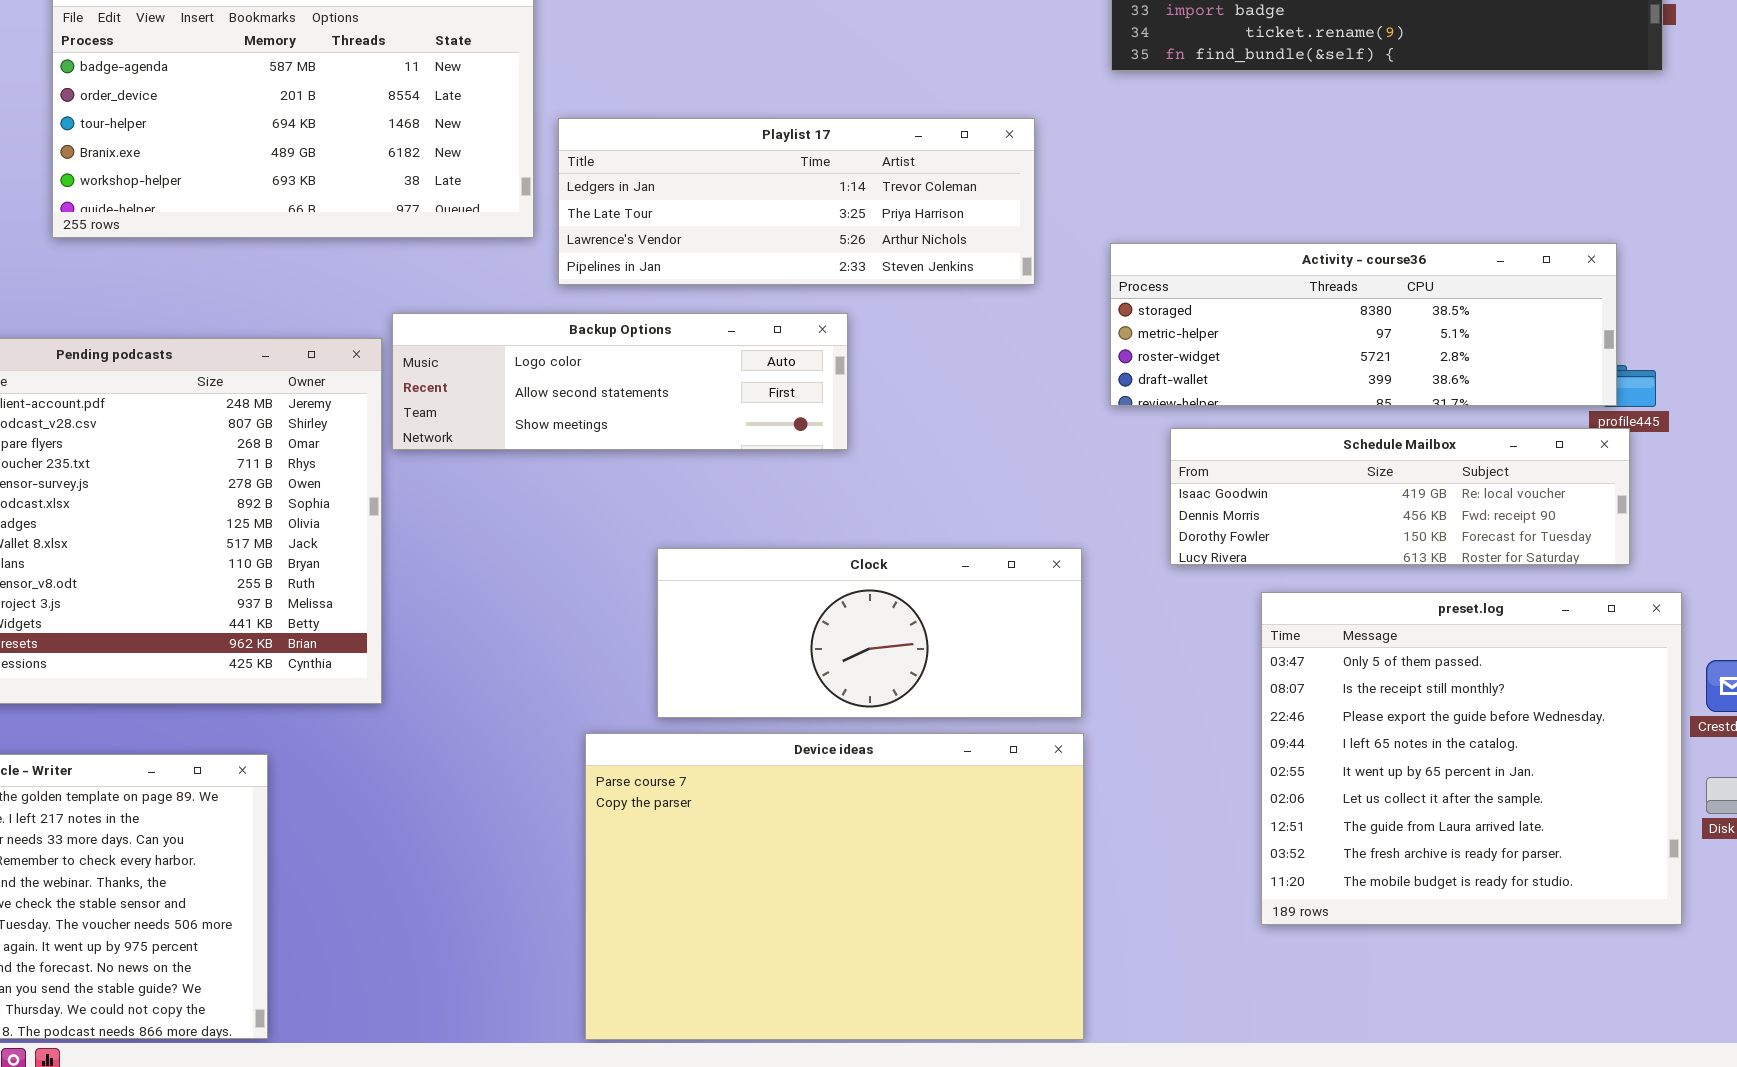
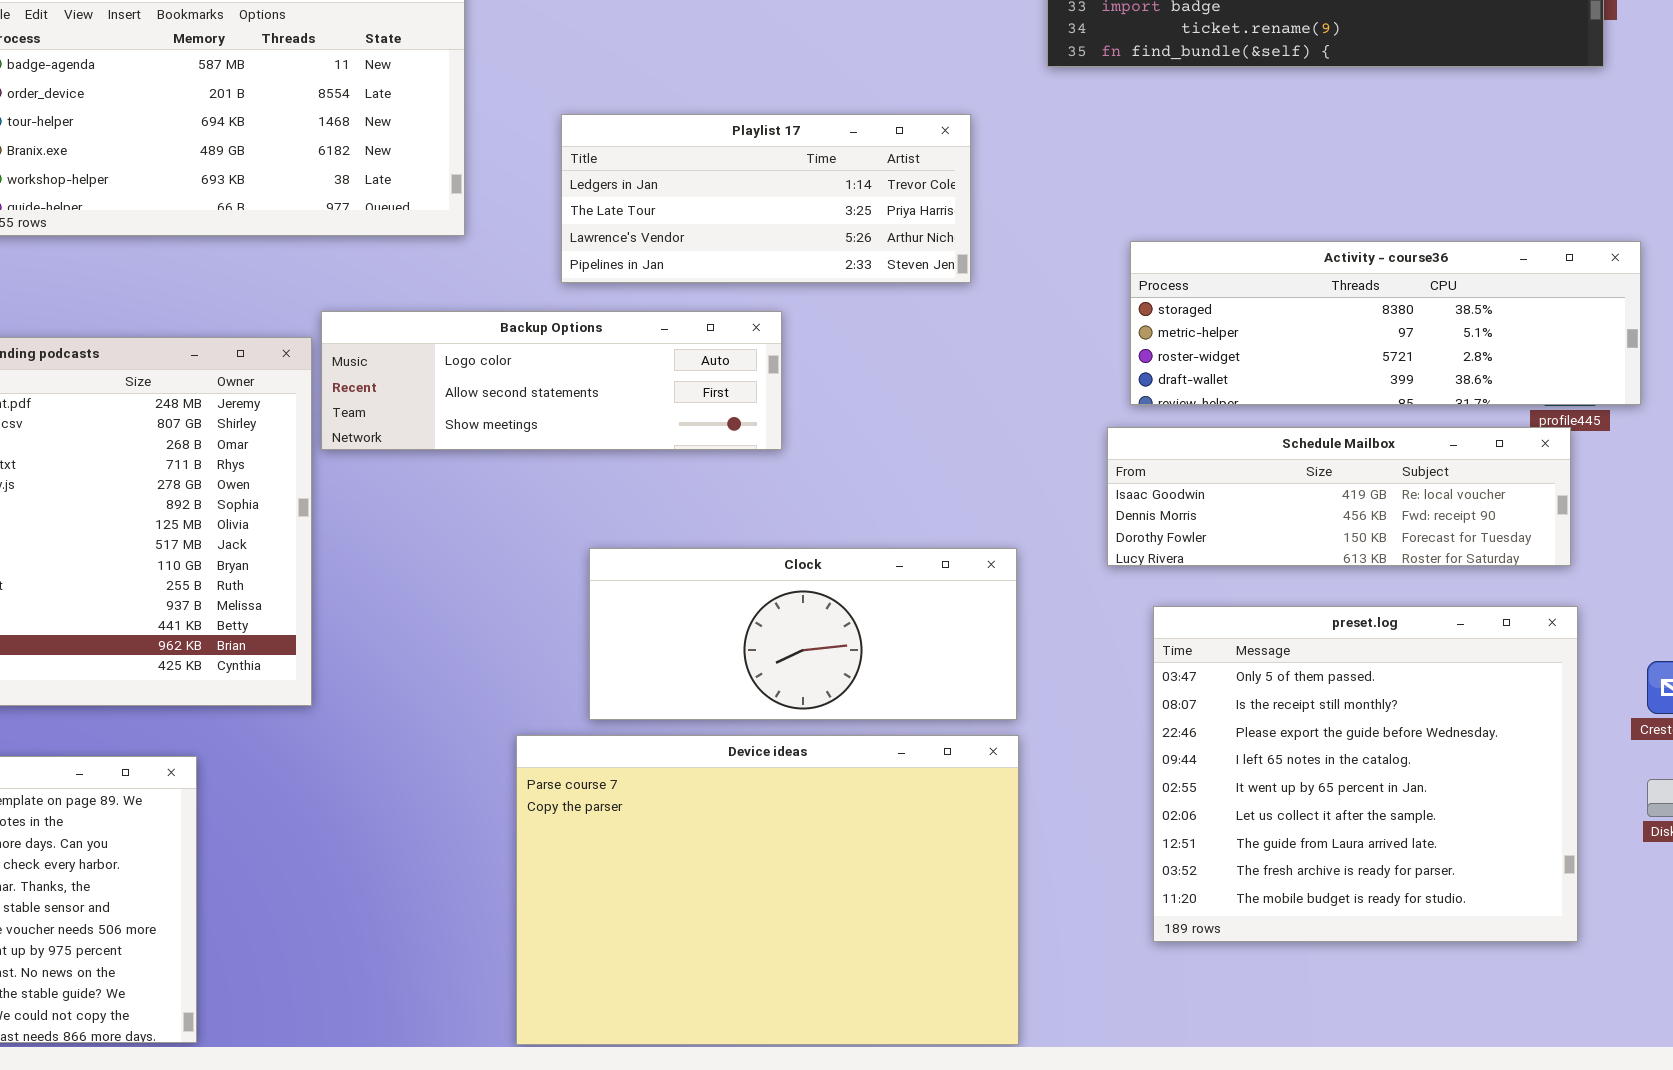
Playlist 17: [558,118,1035,285] -> [561,114,971,283], resized
Activity - course36: [1110,243,1617,406] -> [1130,241,1641,405], moved
preset.log: [1261,592,1682,925] -> [1153,606,1578,942], moved

